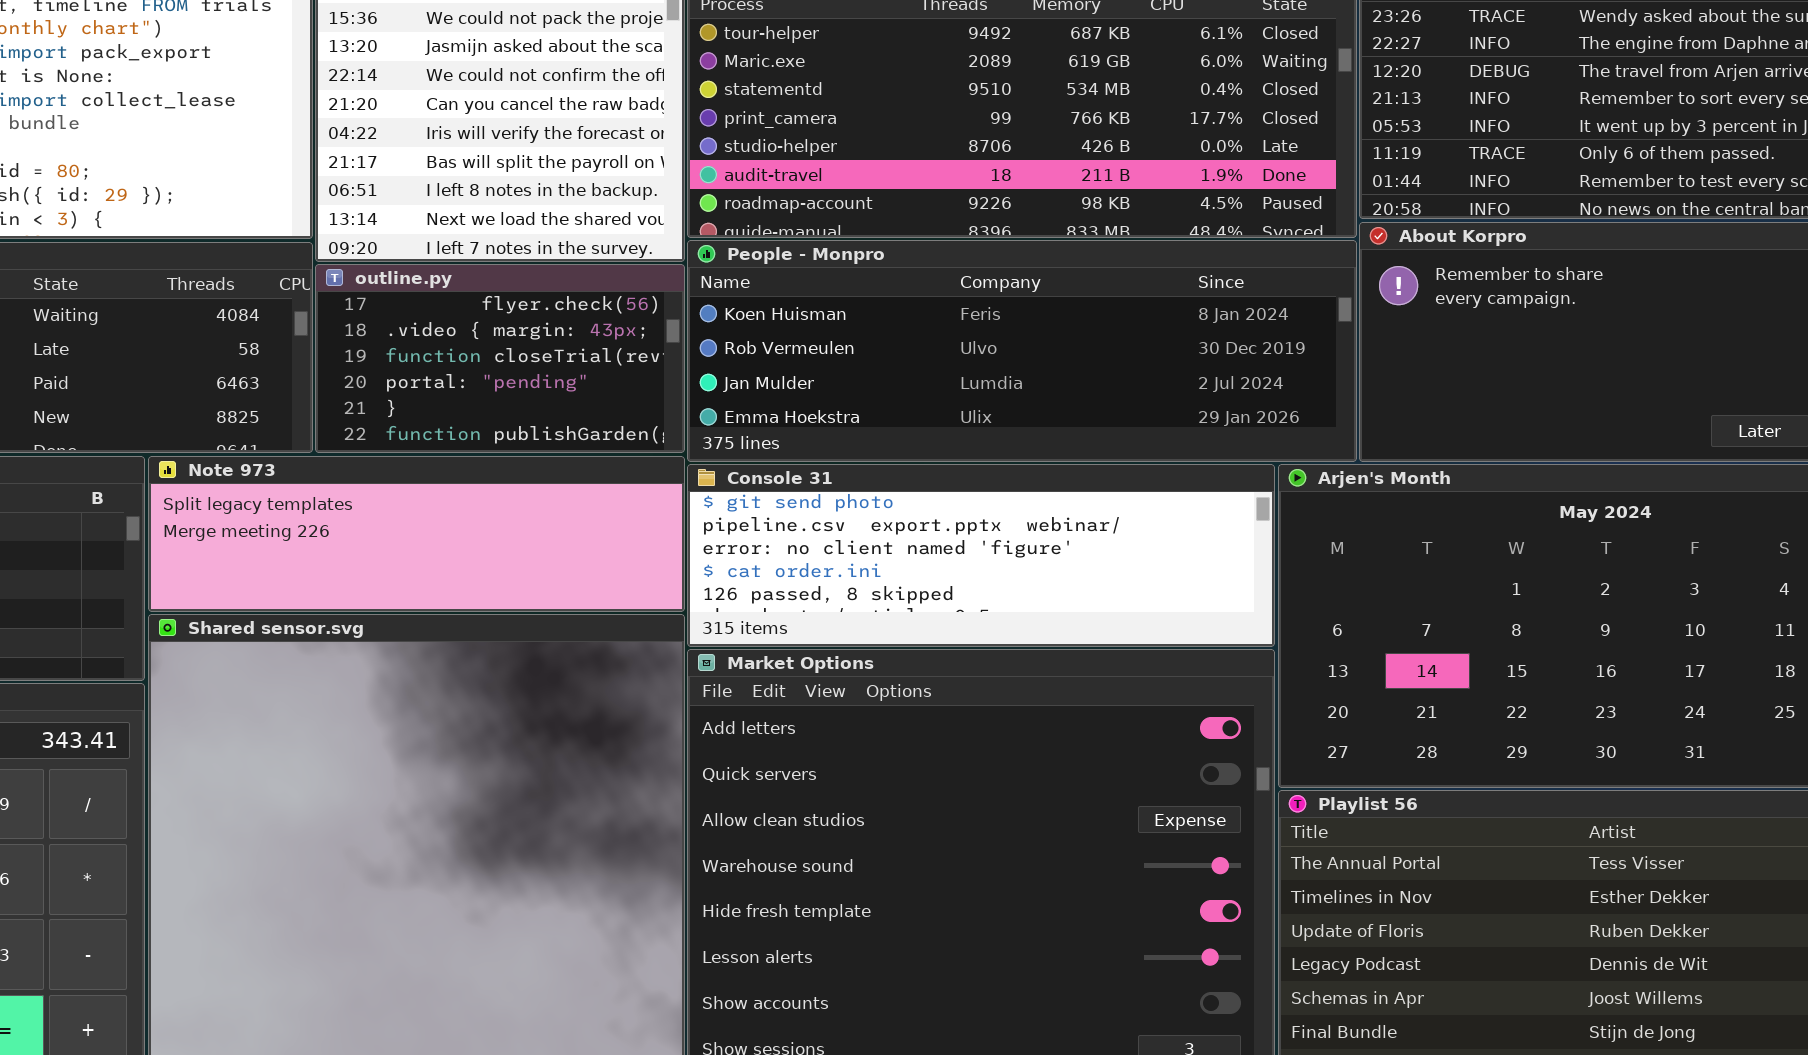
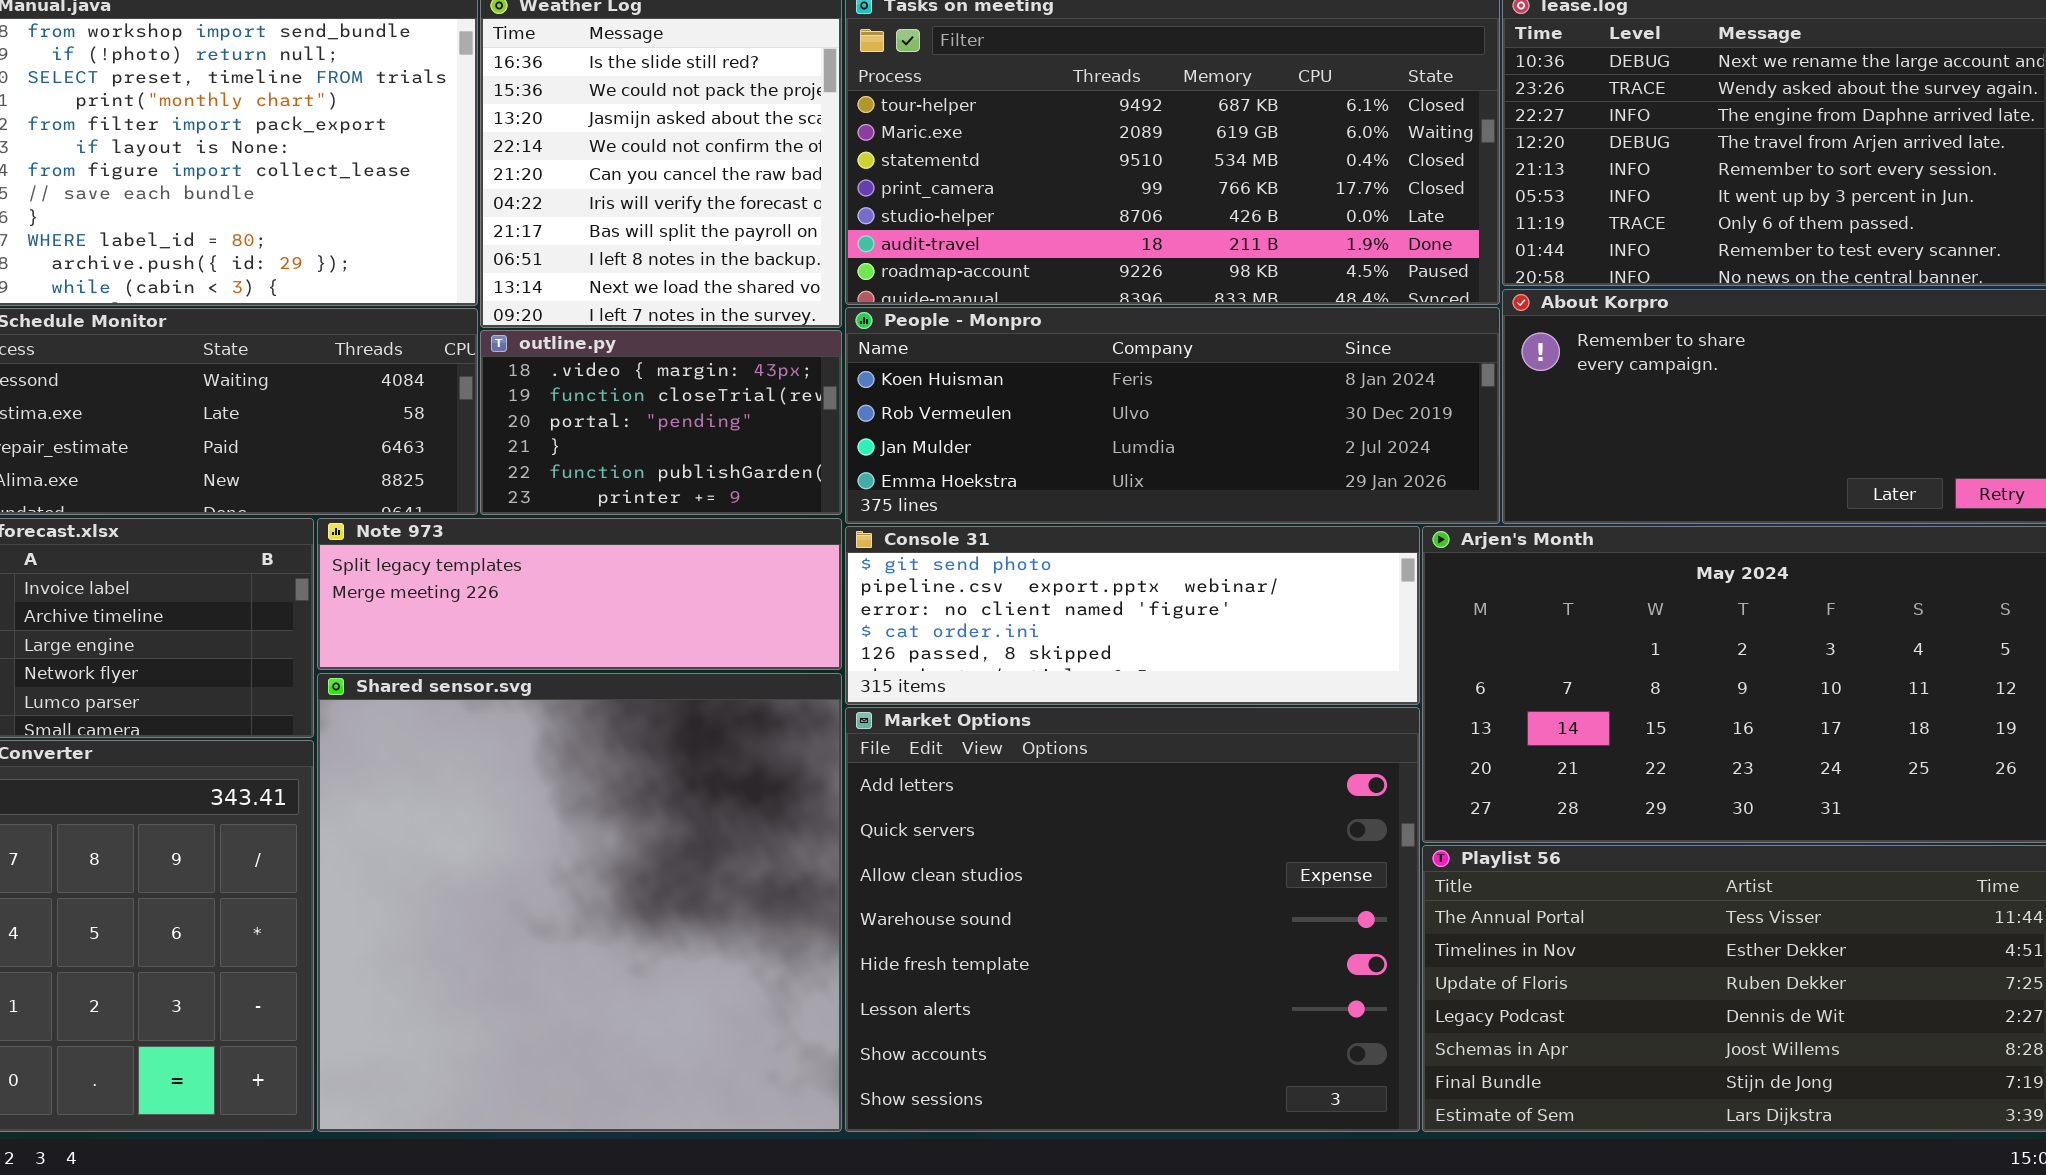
outline.py: [315,264,685,453] -> [480,330,842,515], scrolled down 1 row

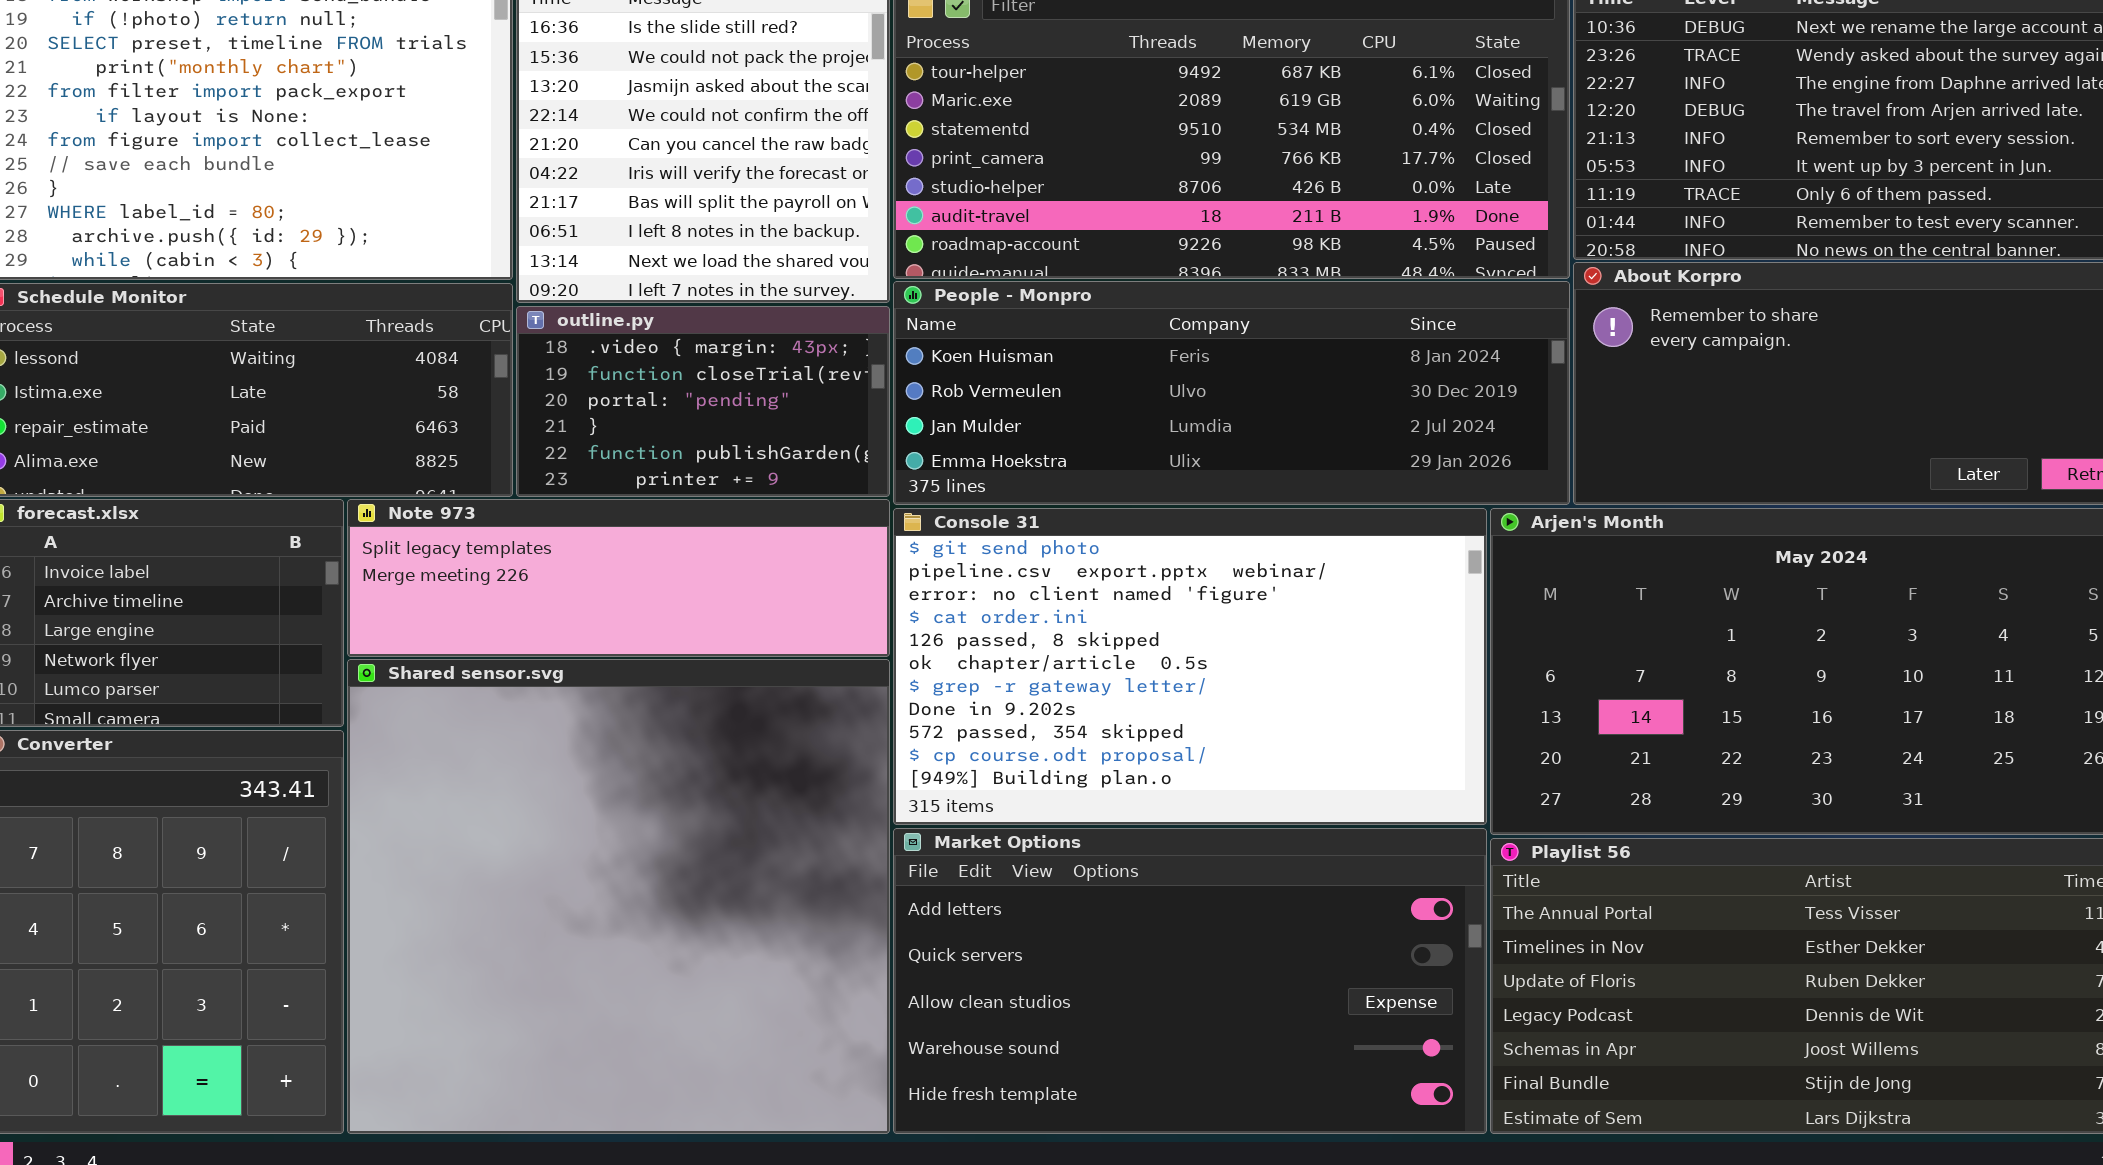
Console 31: [845,526,1420,705] -> [893,508,1487,825], resized
Market Options: [845,707,1420,1132] -> [893,828,1487,1134], resized

